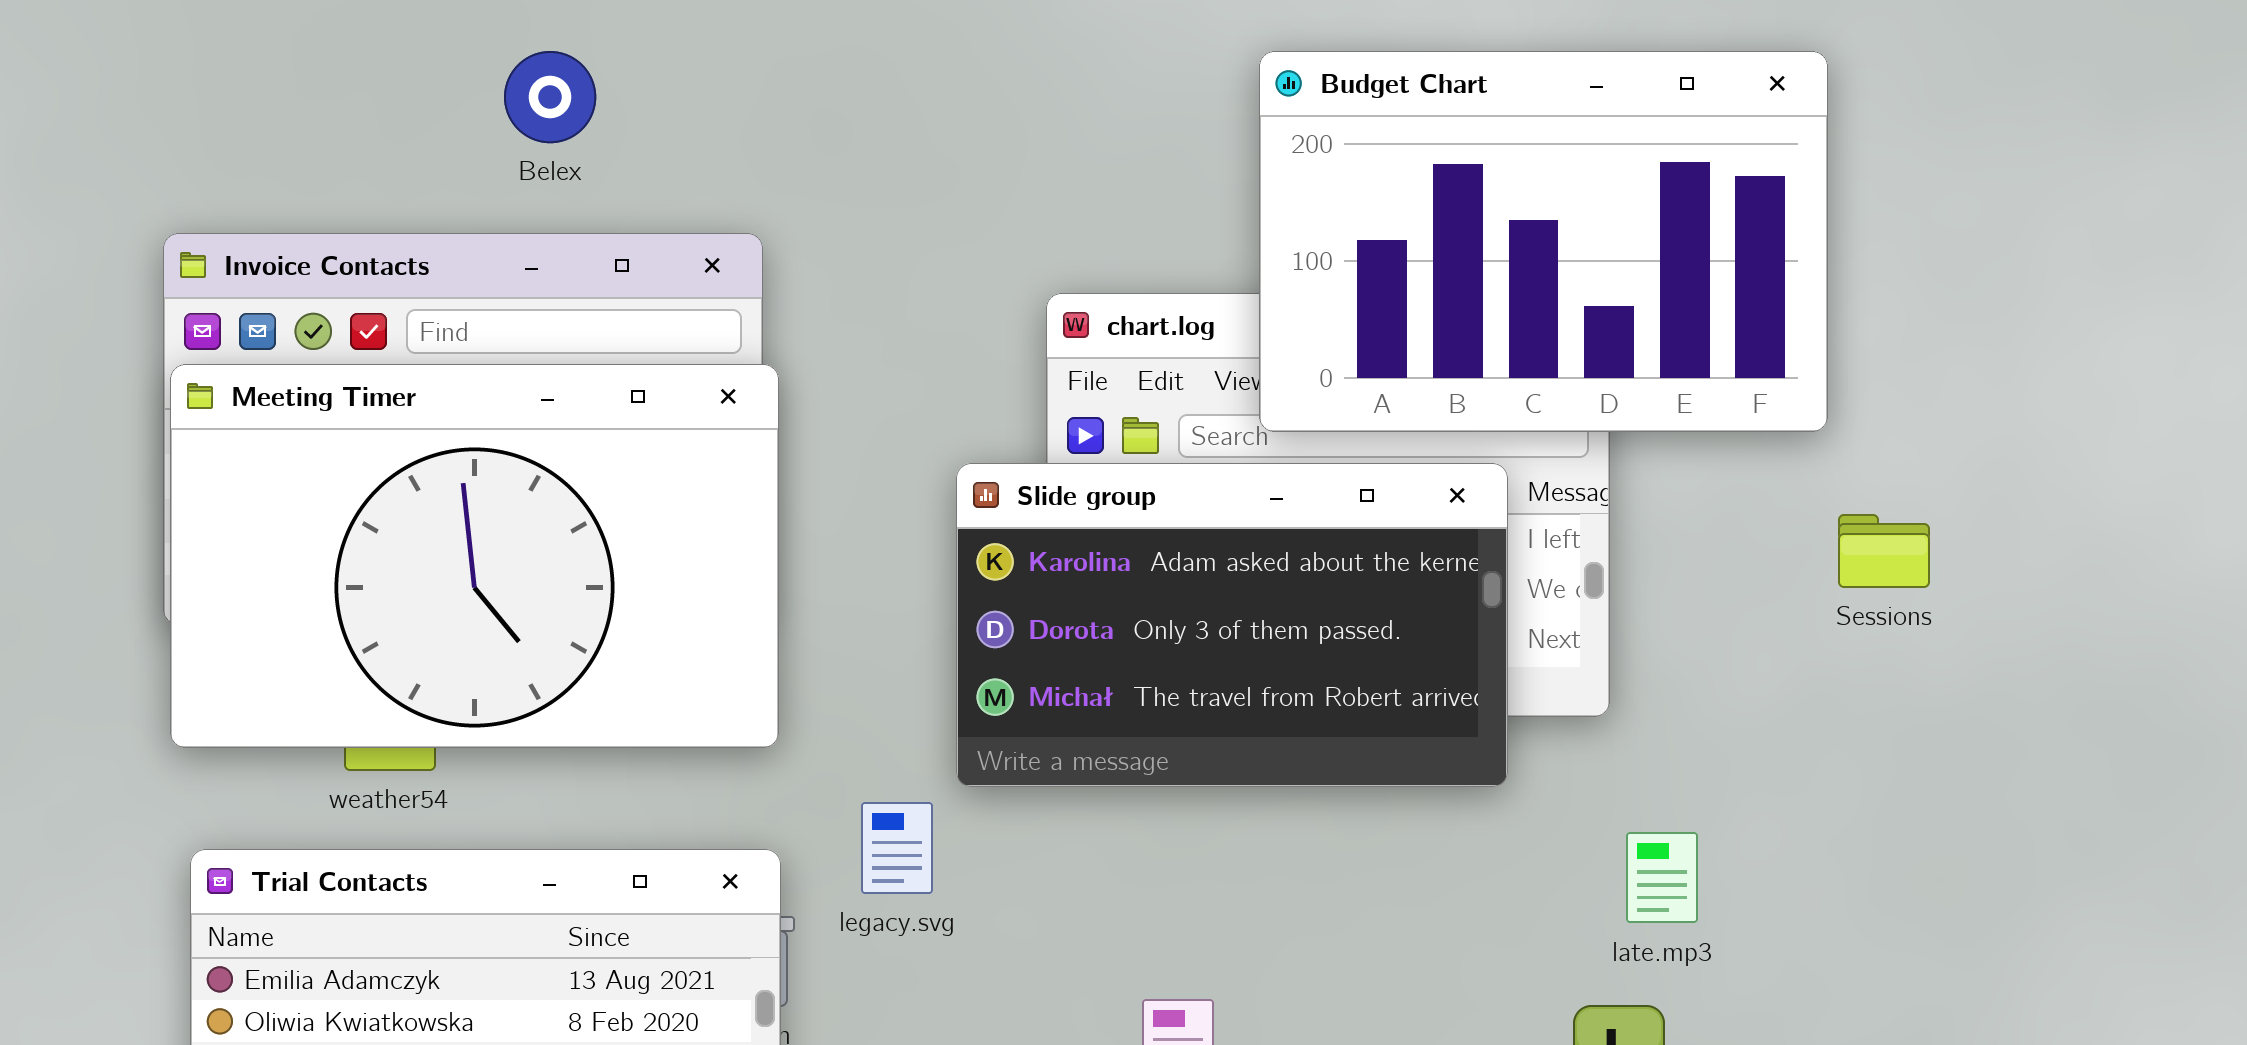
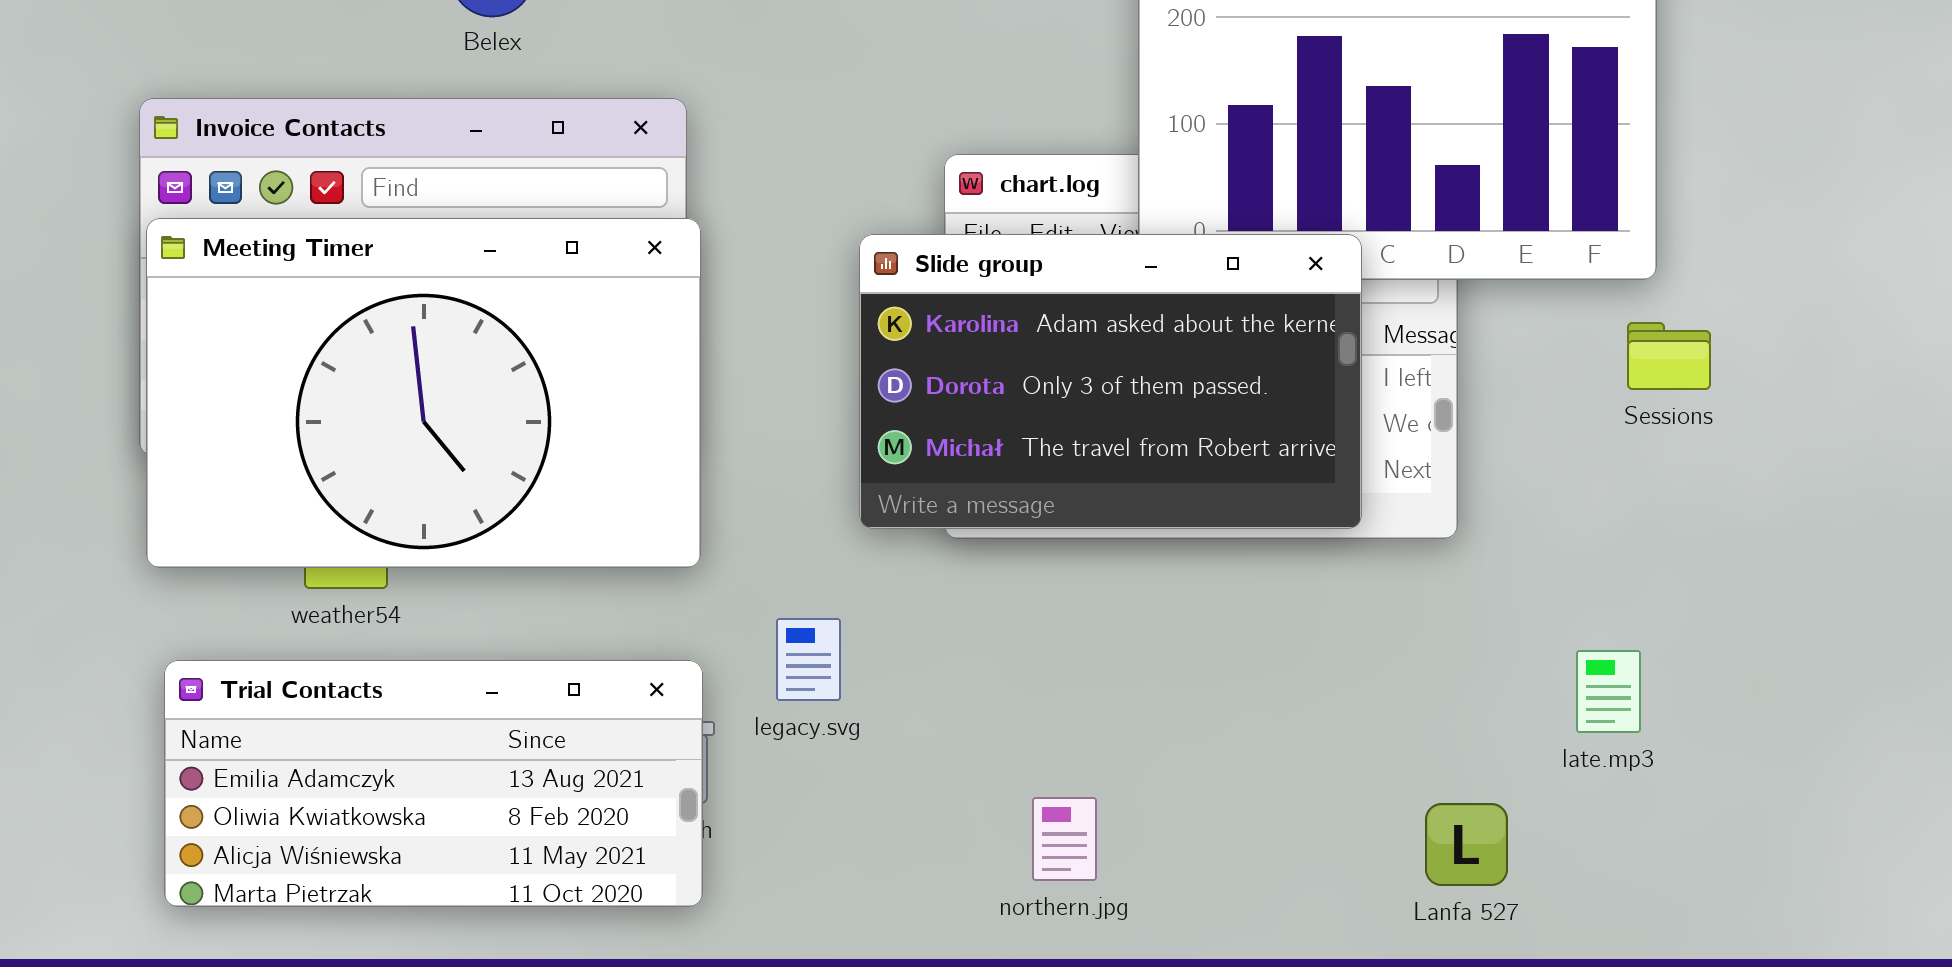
Slide group: [956,463,1508,787] -> [859,234,1362,529], moved
Sessions: [1838,514,1930,588] -> [1627,322,1711,390], moved
late.mp3: [1626,832,1698,923] -> [1576,650,1641,733], moved

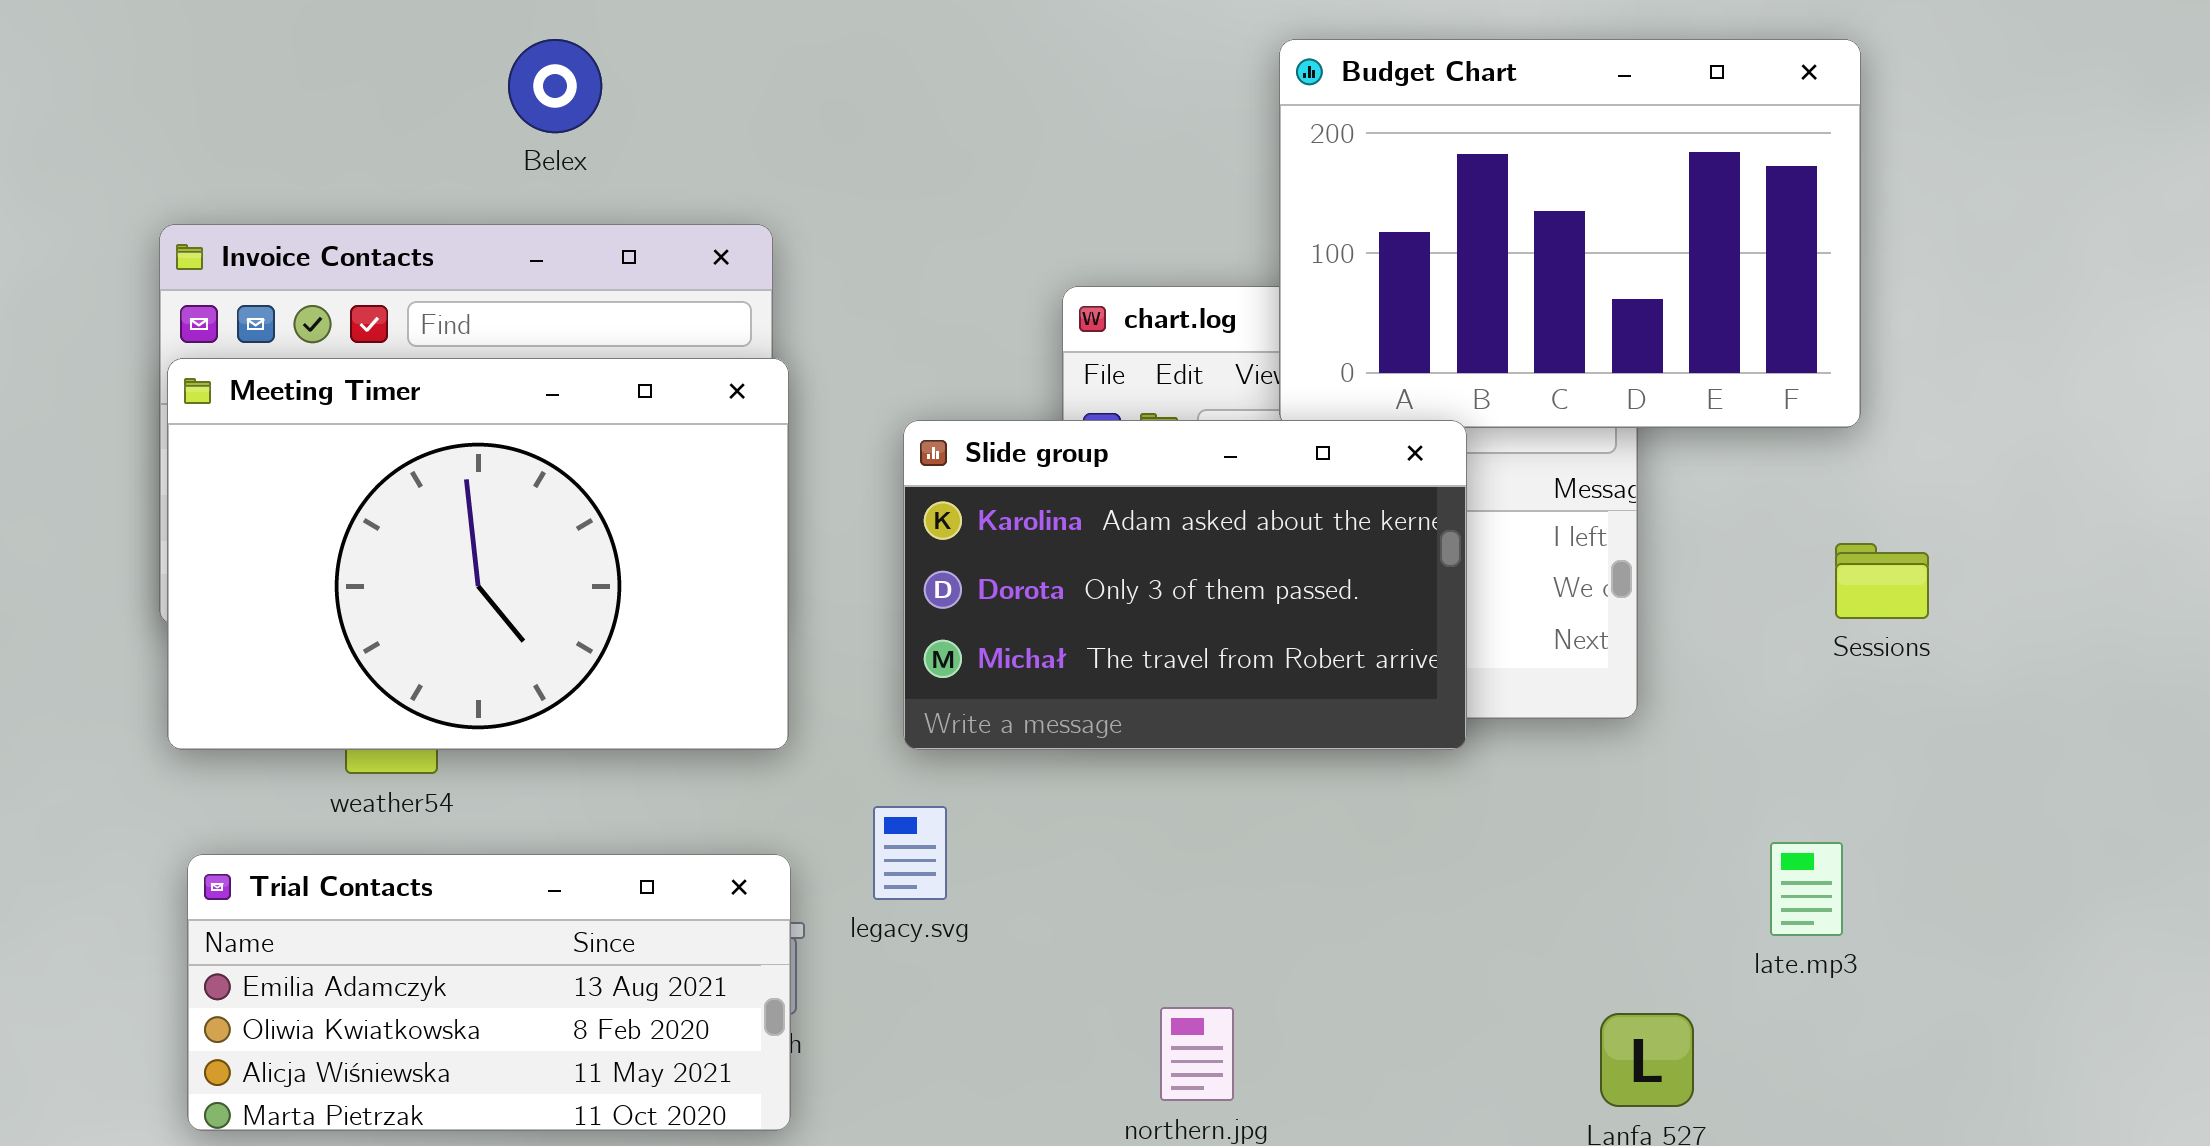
Slide group: [859,234,1362,529] -> [903,420,1467,750], moved
Sessions: [1627,322,1711,390] -> [1835,543,1929,619], moved

